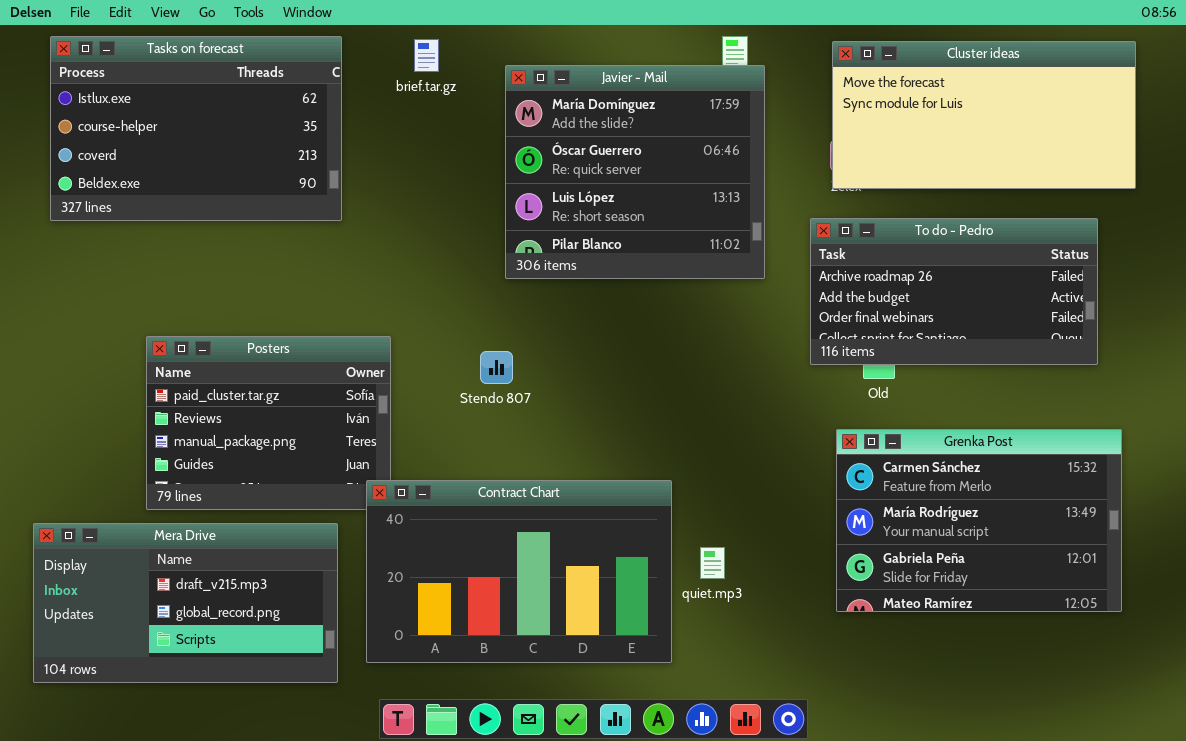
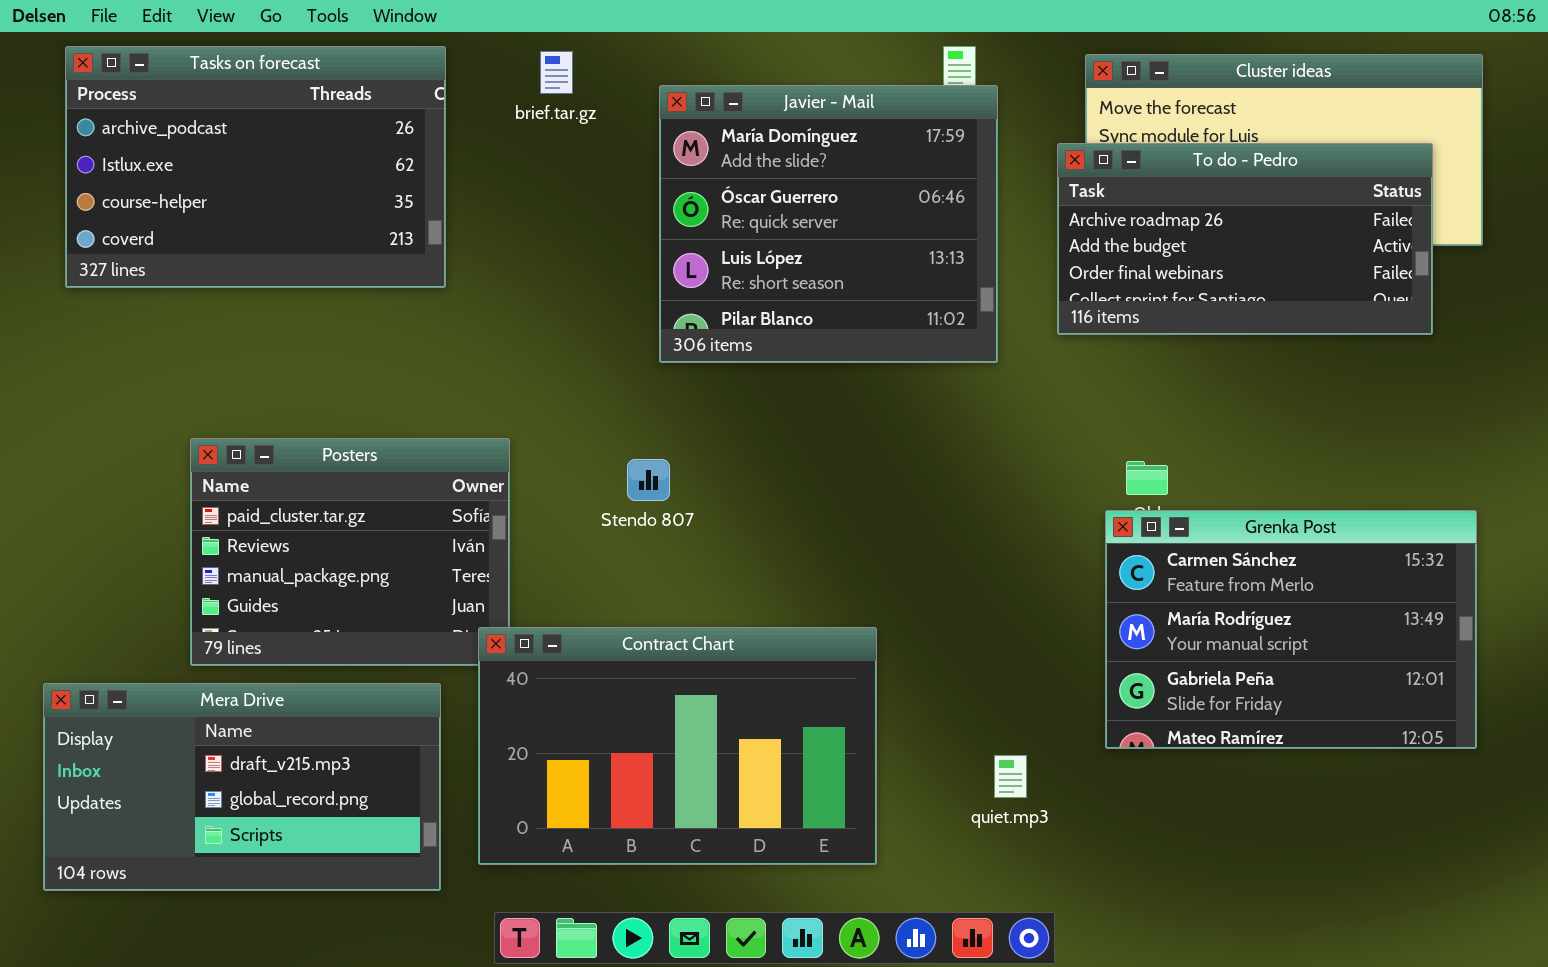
Tasks on forecast: [50,36,342,221] -> [65,46,446,288], scrolled up 1 row
To do - Pedro: [810,218,1098,365] -> [1057,143,1433,335], moved
Grenka Post: [836,429,1122,612] -> [1105,510,1477,749], moved
quiet.mp3: [700,547,725,579] -> [994,755,1027,798], moved

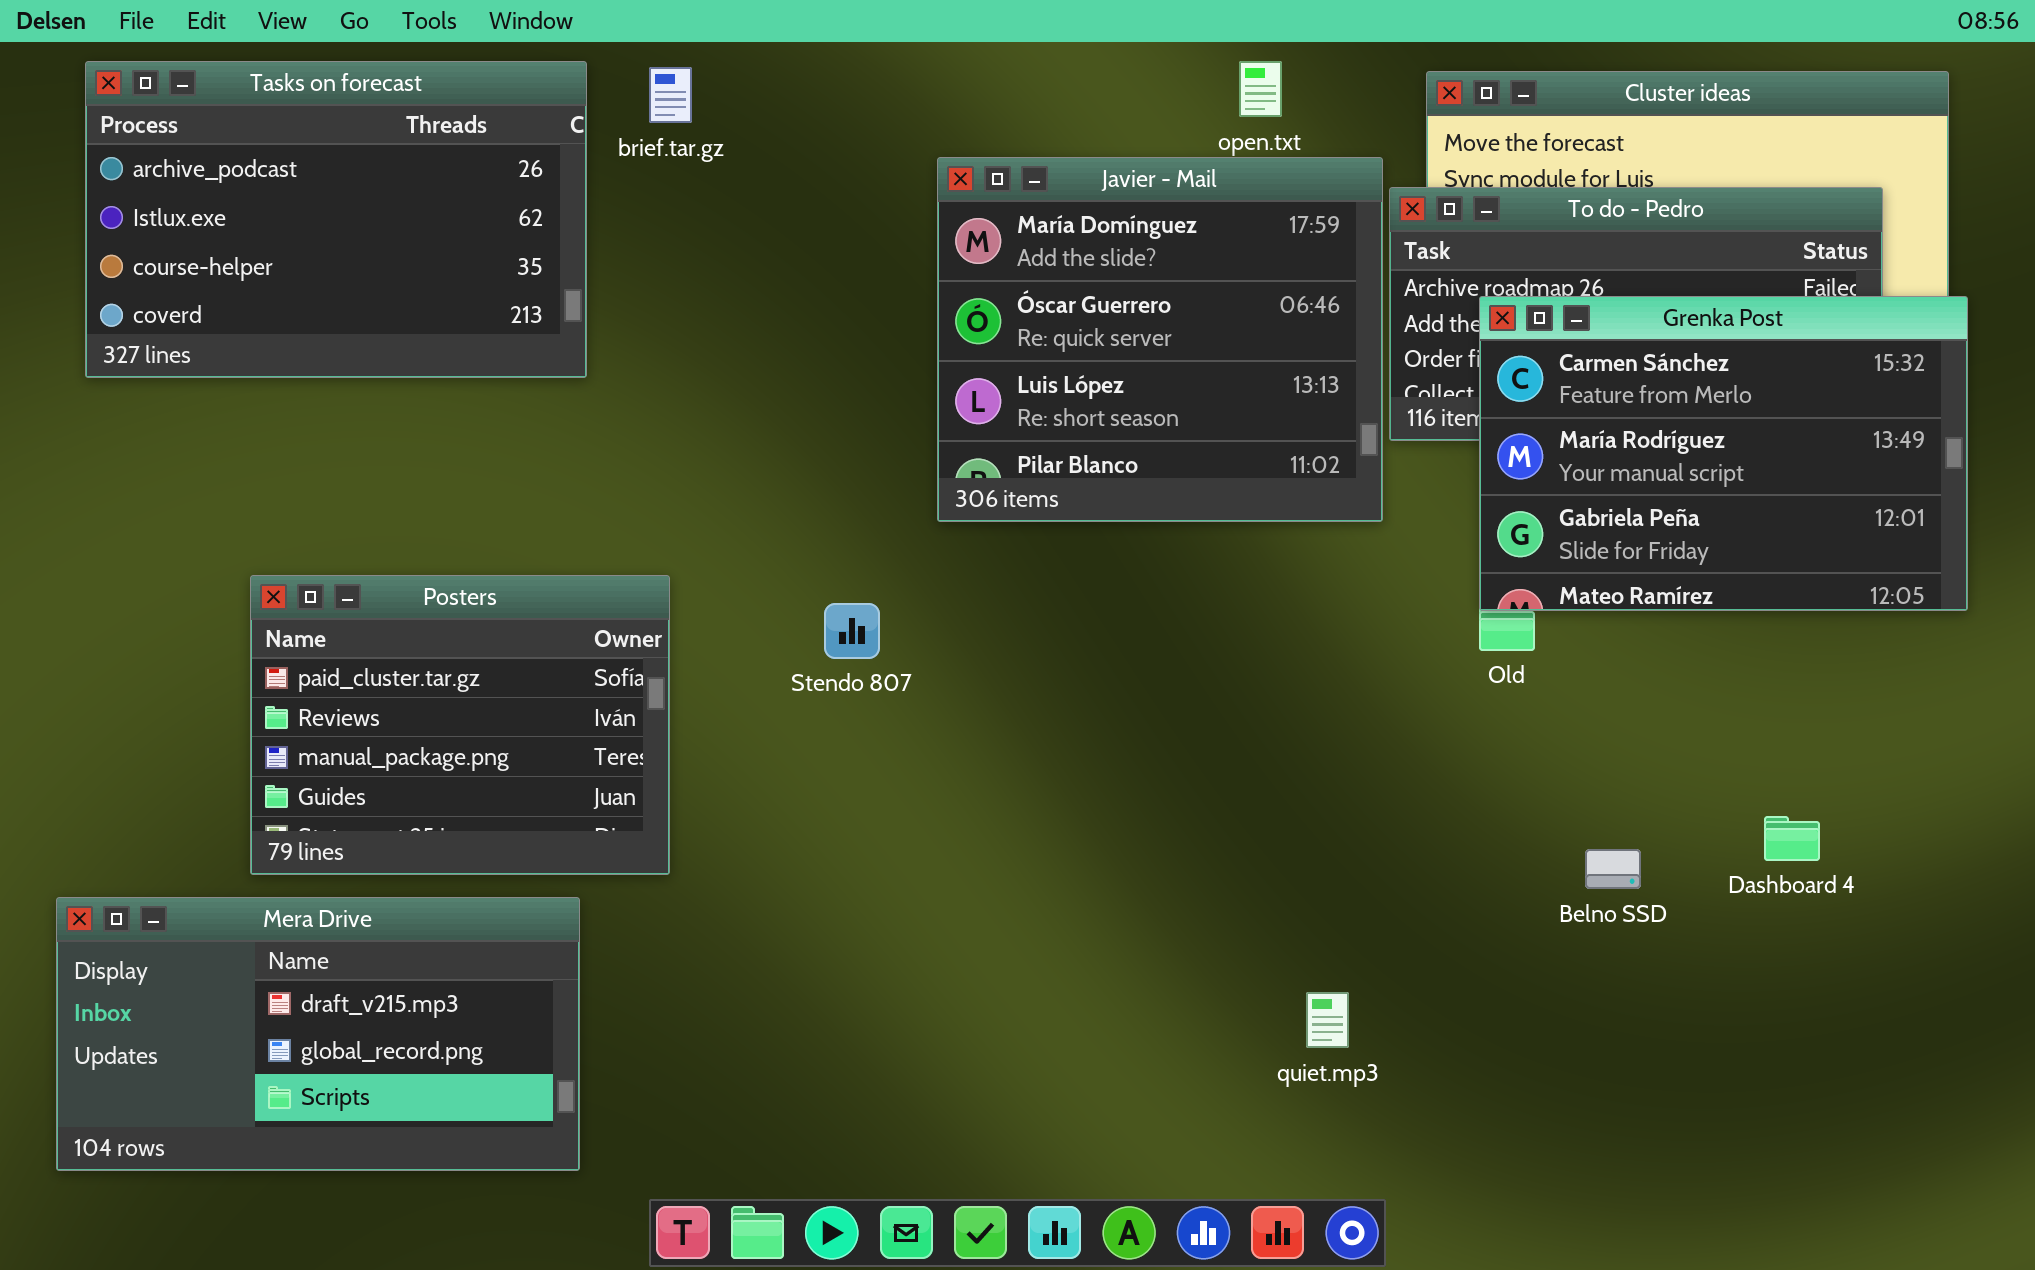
brief.tar.gz: [540,51,573,94] -> [649,67,692,123], moved
Javier - Mail: [659,85,998,363] -> [937,157,1383,522], moved
Grenka Post: [1105,510,1477,749] -> [1479,296,1968,611], moved
Contract Chart: [478,627,877,865] -> none, closed

